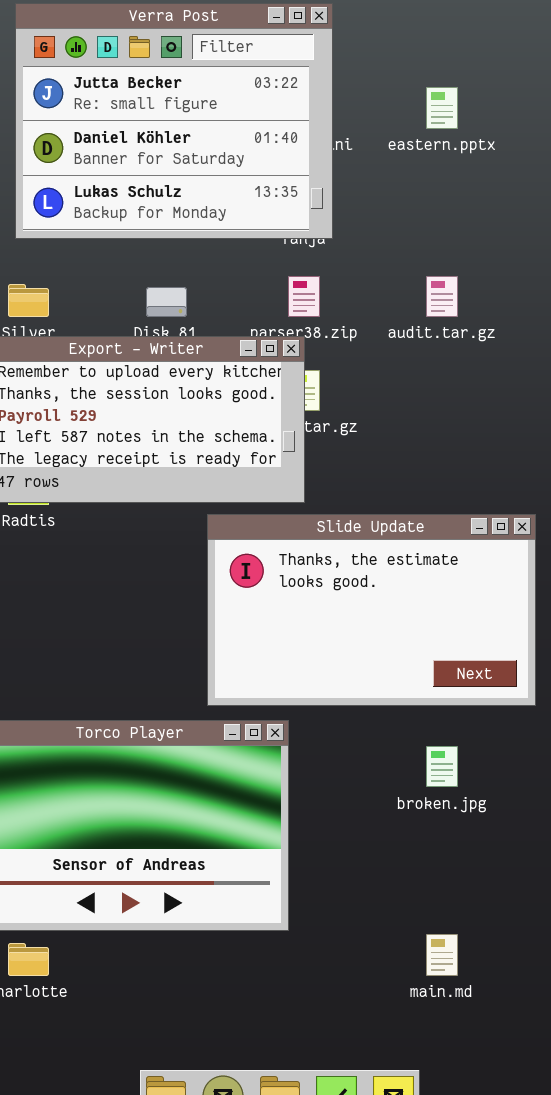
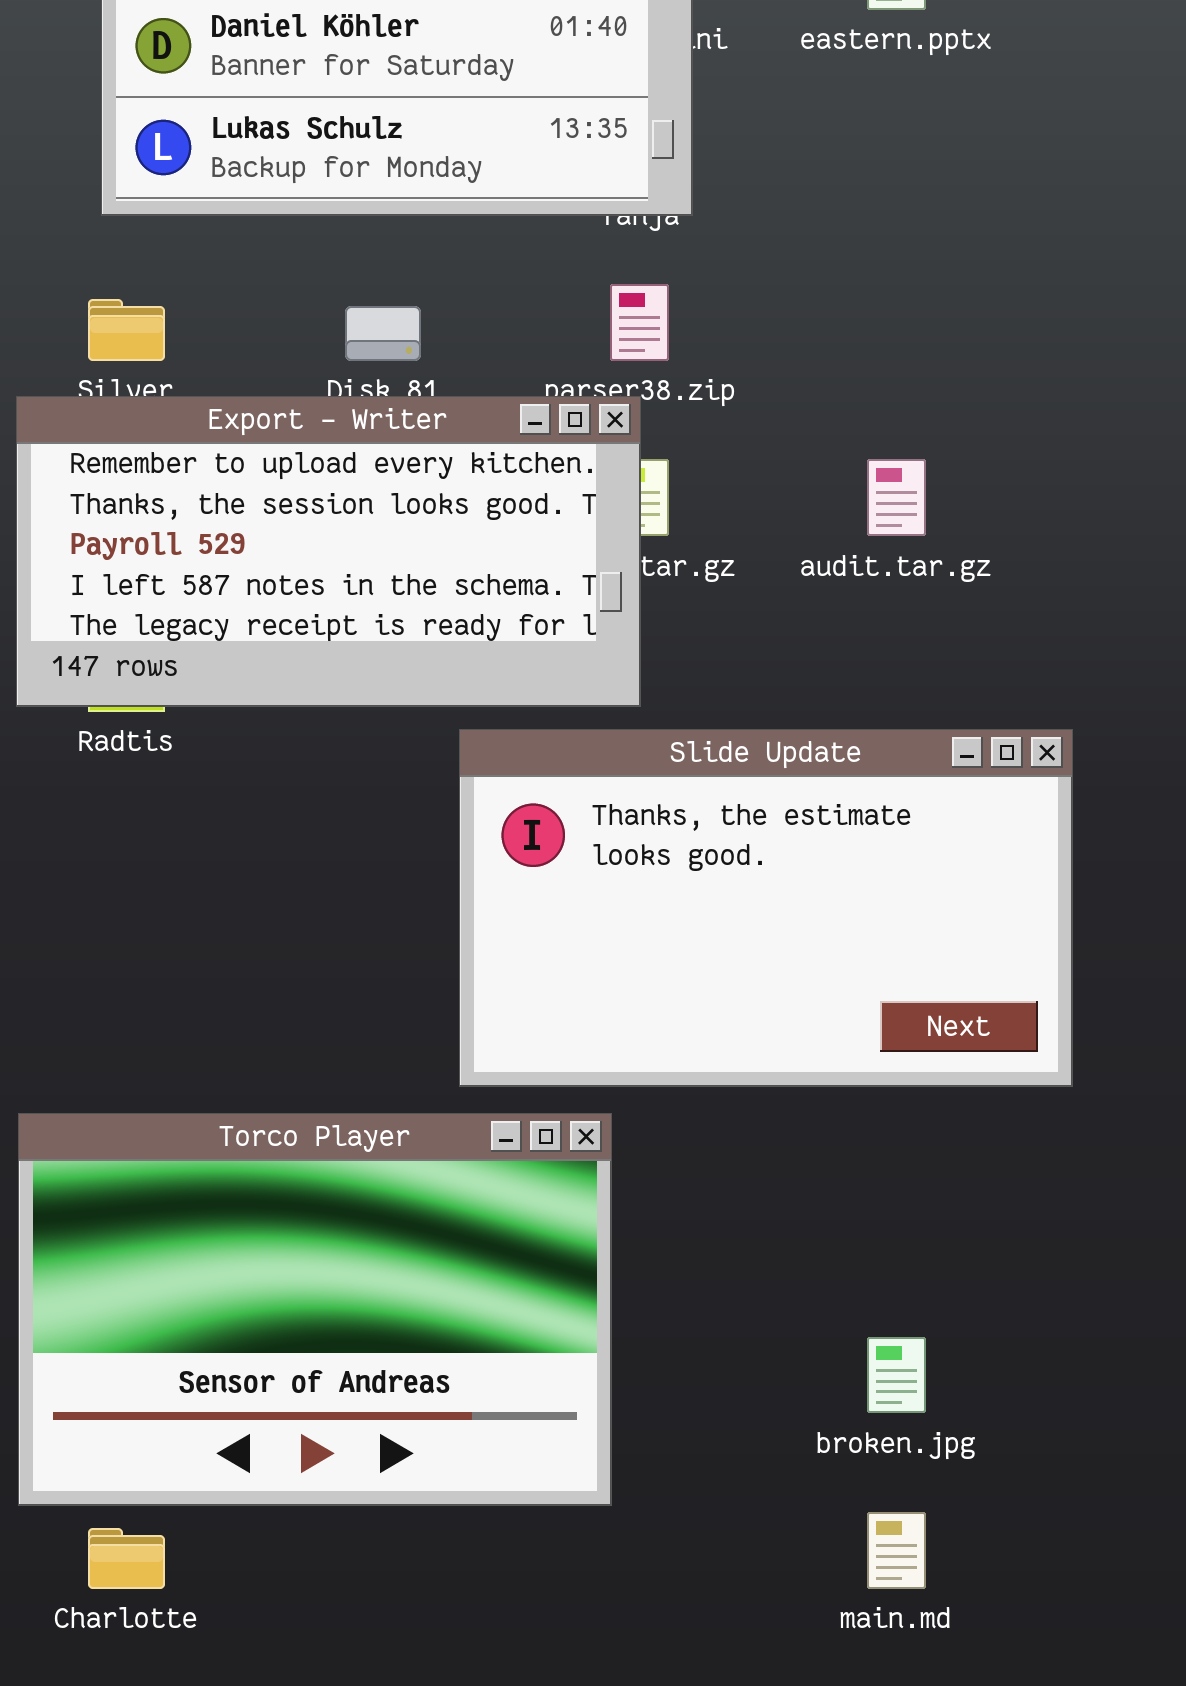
audit.tar.gz: [426,276,458,317] -> [867,459,926,536], moved
broken.jpg: [426,746,458,787] -> [867,1337,926,1413], moved

